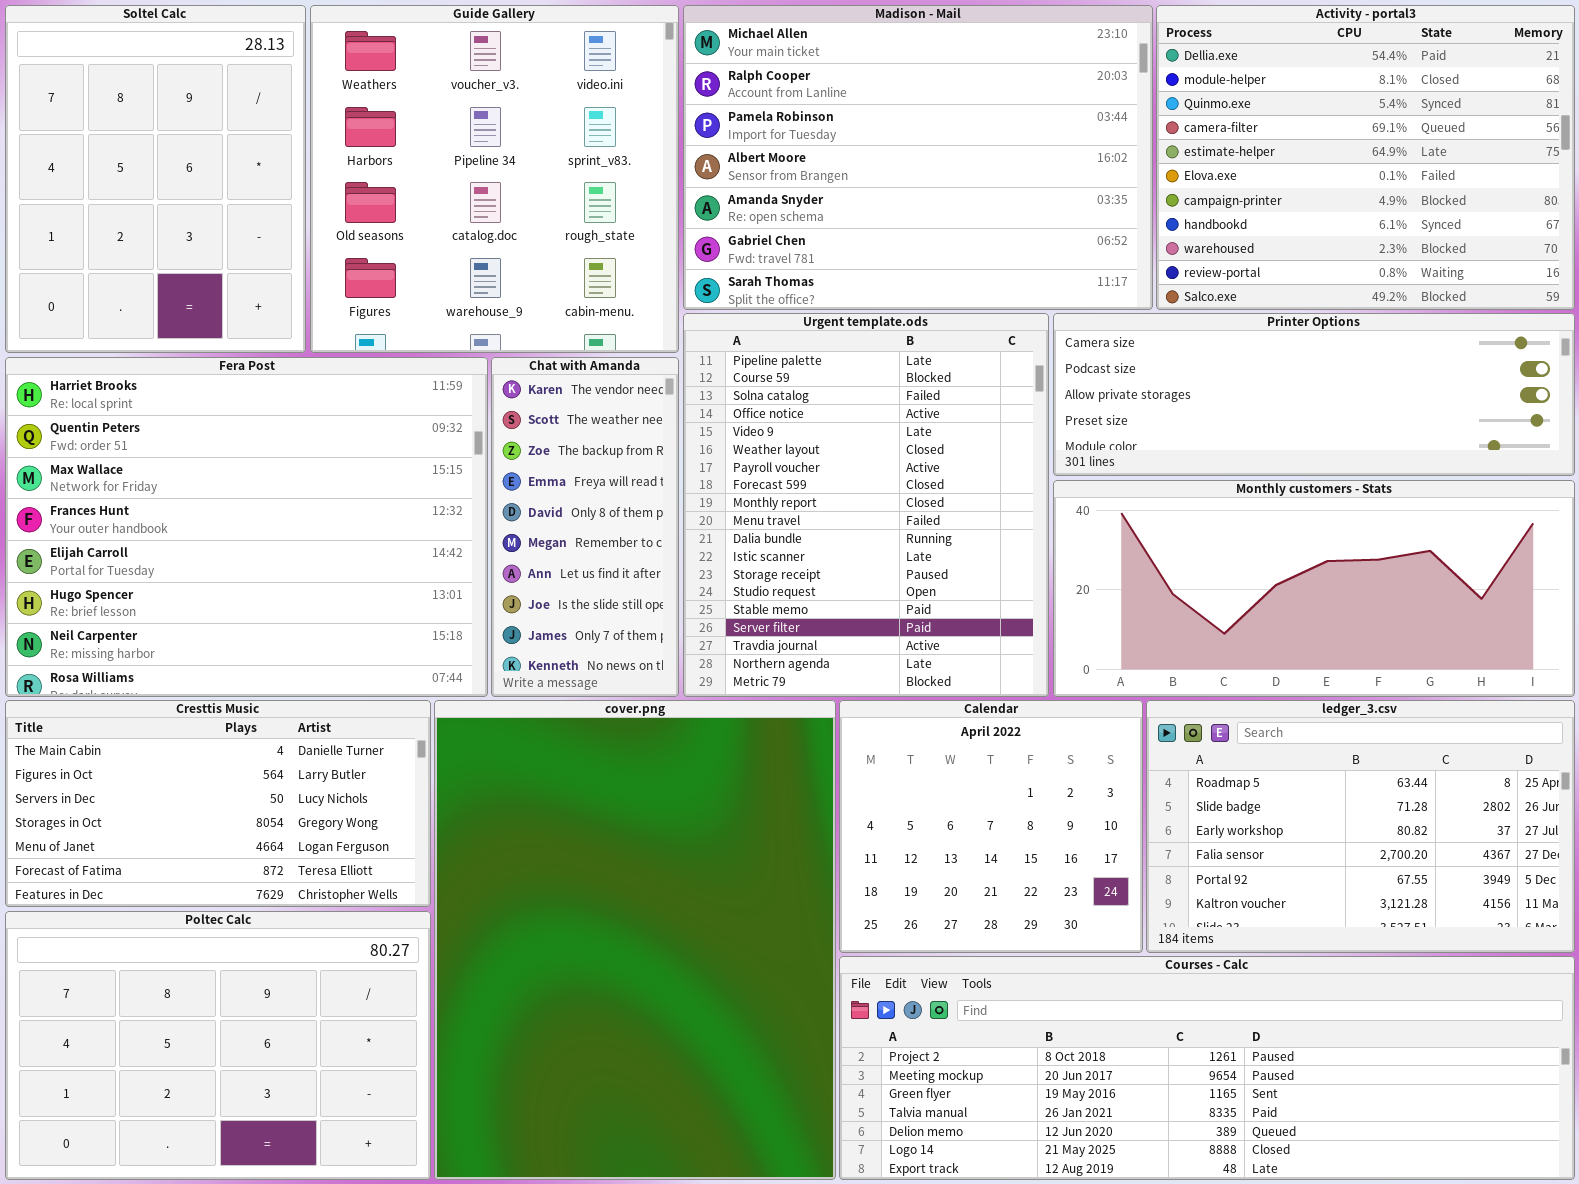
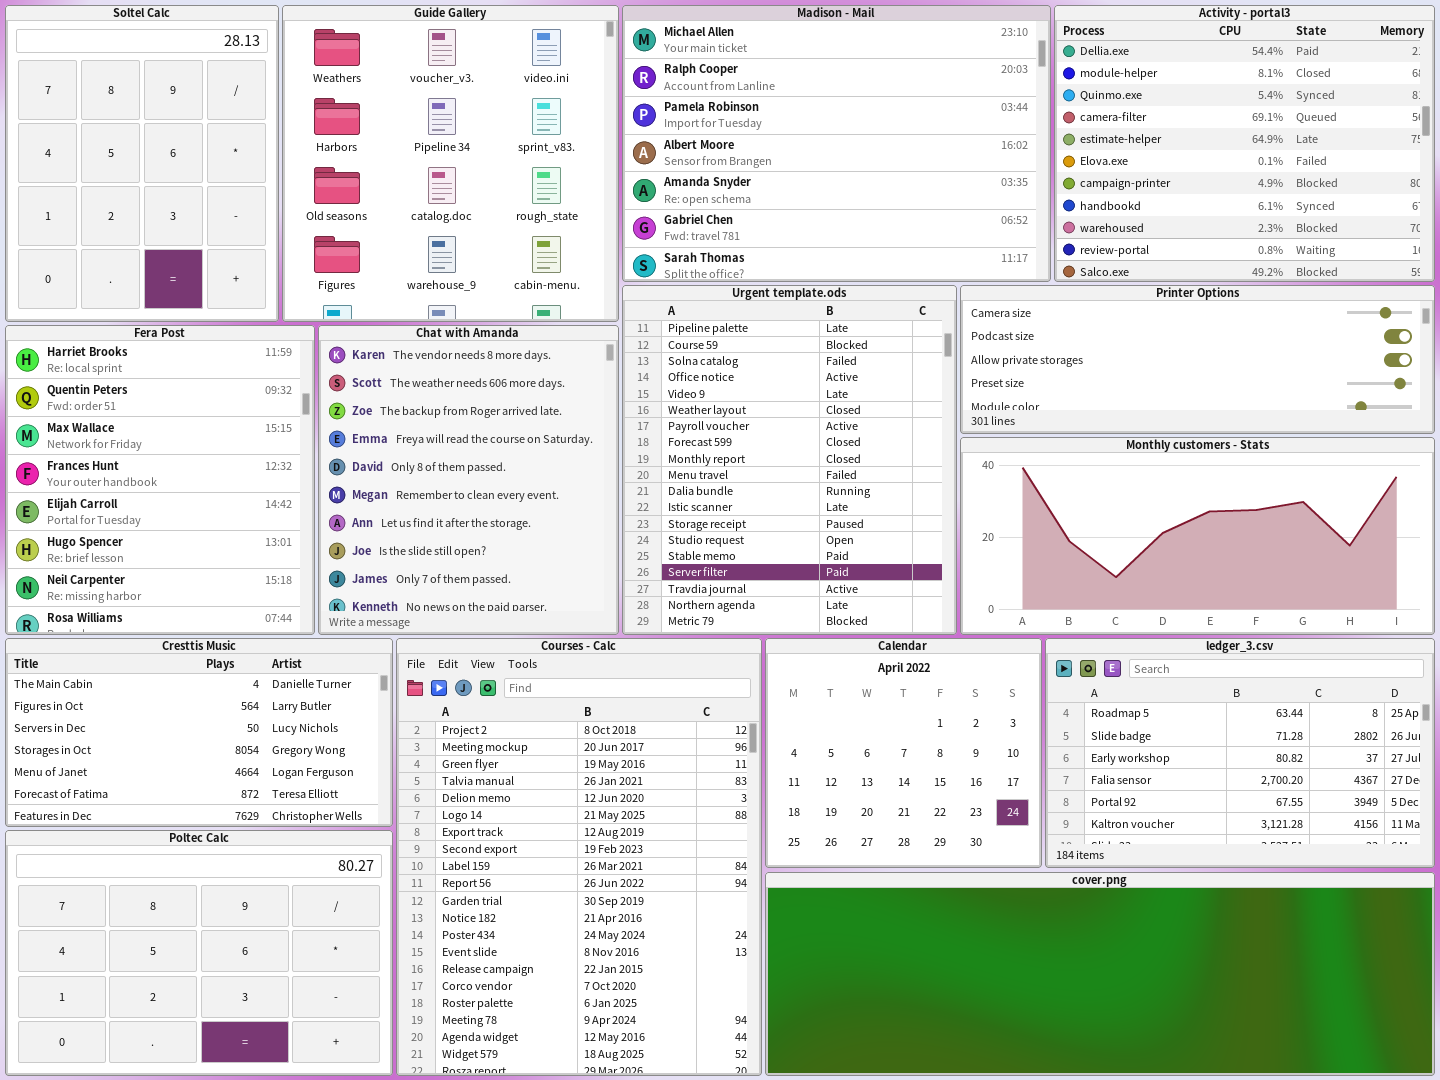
Fera Post: [5,357,488,697] -> [5,325,315,635], resized
Chat with Amanda: [491,357,679,697] -> [318,325,619,635], resized
cover.png: [434,700,836,1180] -> [765,872,1435,1076], moved, resized
Courses - Calc: [839,956,1575,1180] -> [396,638,762,1076], moved, resized

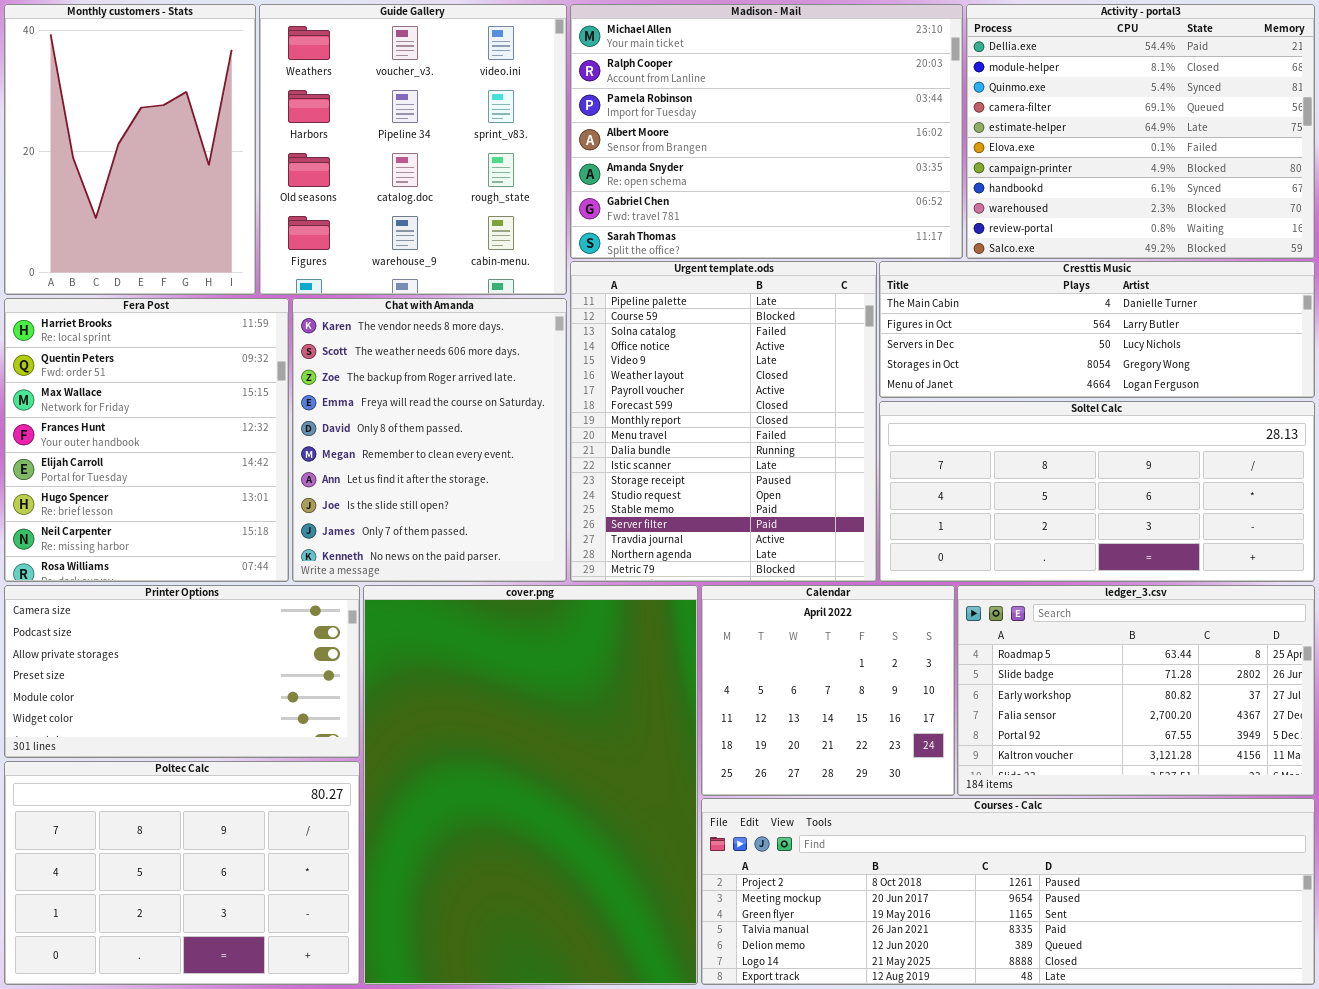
Soltel Calc: [5,5,279,322] -> [879,401,1315,582], moved, resized
Printer Options: [960,285,1435,434] -> [4,585,360,758], moved, resized
Monthly customers - Stats: [960,437,1435,635] -> [4,4,256,295], moved, resized
Cresttis Music: [5,638,393,827] -> [879,261,1315,398], moved, resized
Courses - Calc: [396,638,762,1076] -> [701,798,1315,985], moved, resized
cover.png: [765,872,1435,1076] -> [363,585,698,985], moved, resized

